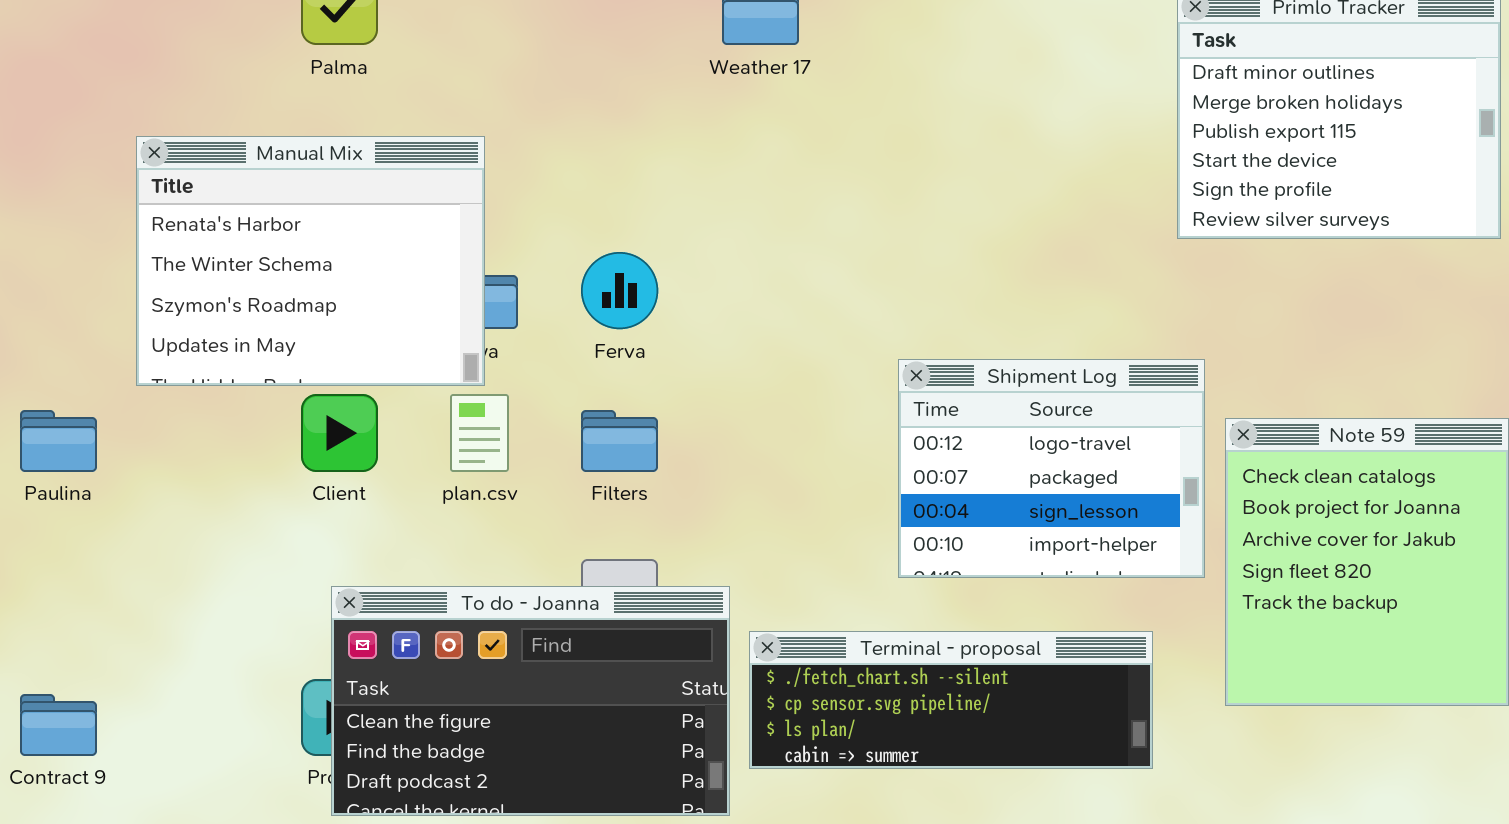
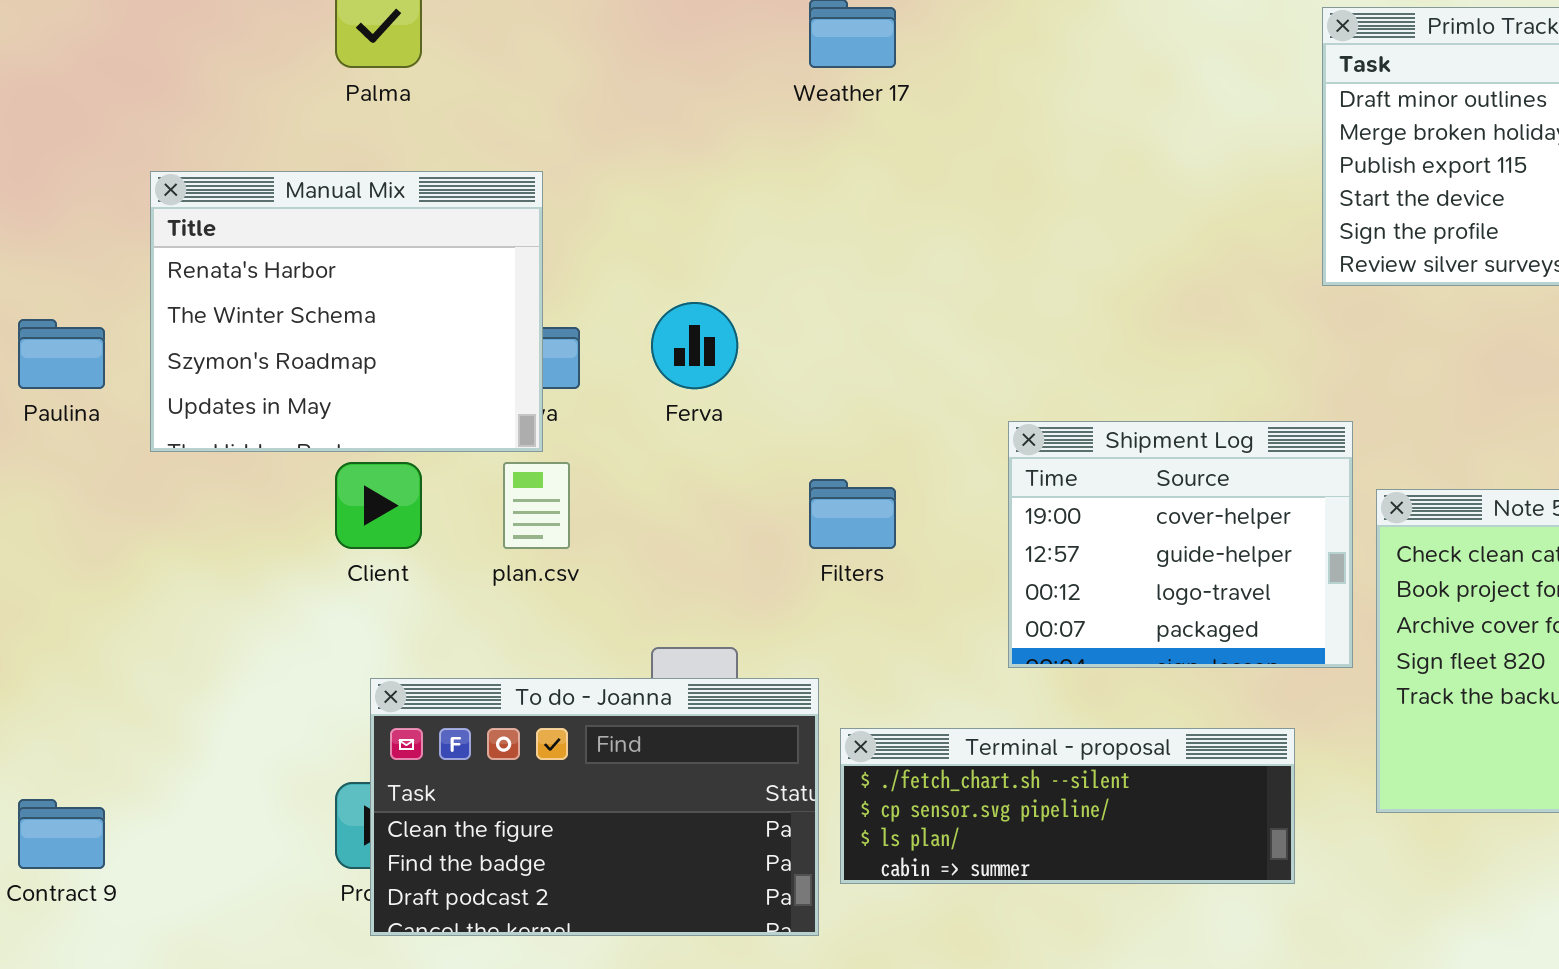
Shipment Log: [898,359,1205,578] -> [1008,421,1353,668], scrolled up 2 rows
Paulina: [20,410,97,472] -> [18,319,105,389], moved
Filters: [581,410,658,472] -> [809,479,896,549], moved

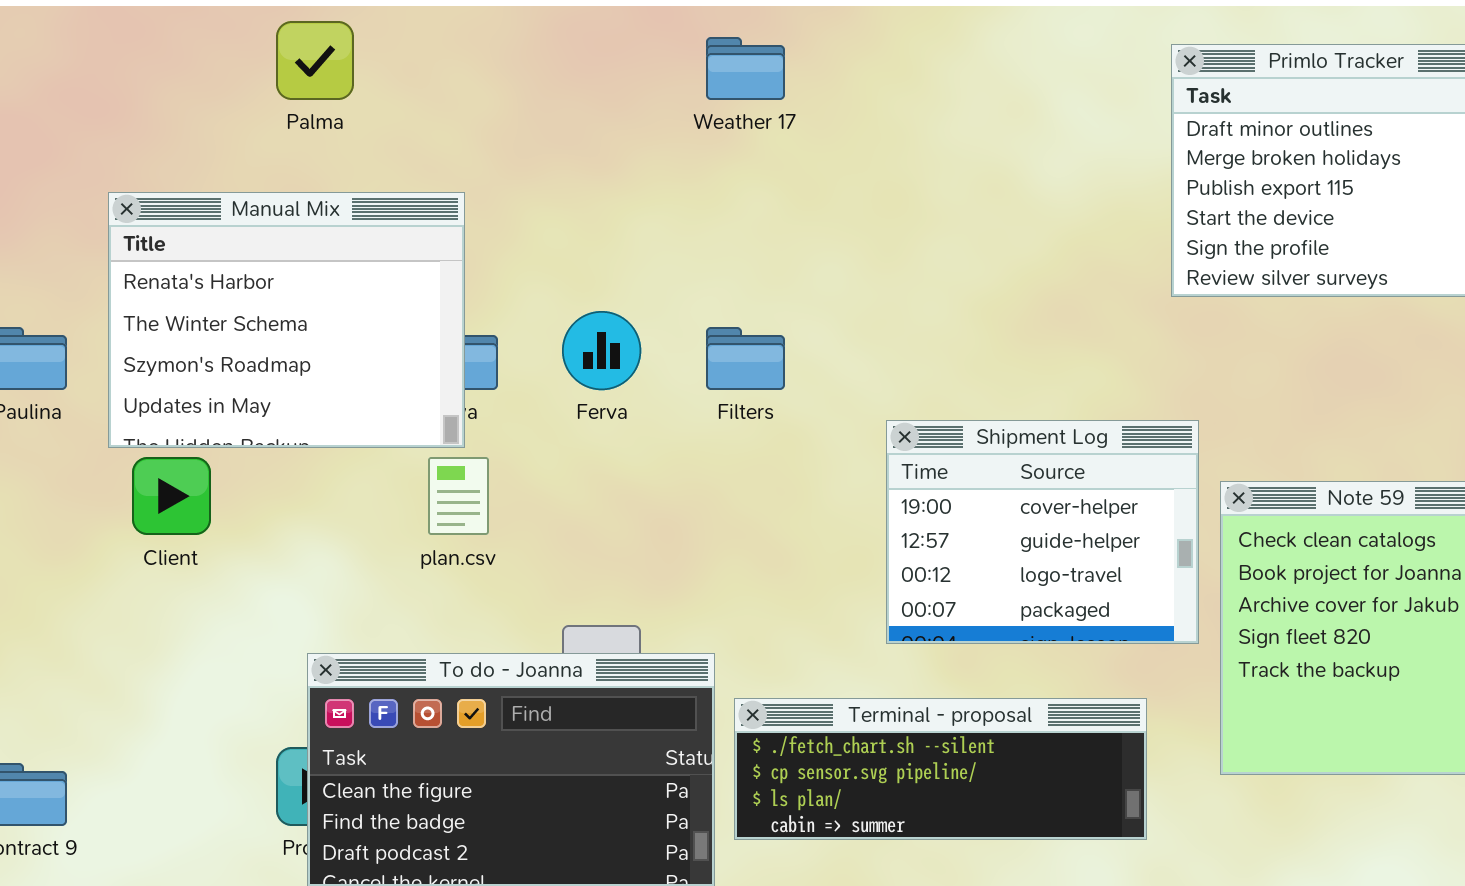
Client: [335,462,422,549] -> [132,457,211,535], moved
Filters: [809,479,896,549] -> [706,327,785,390], moved

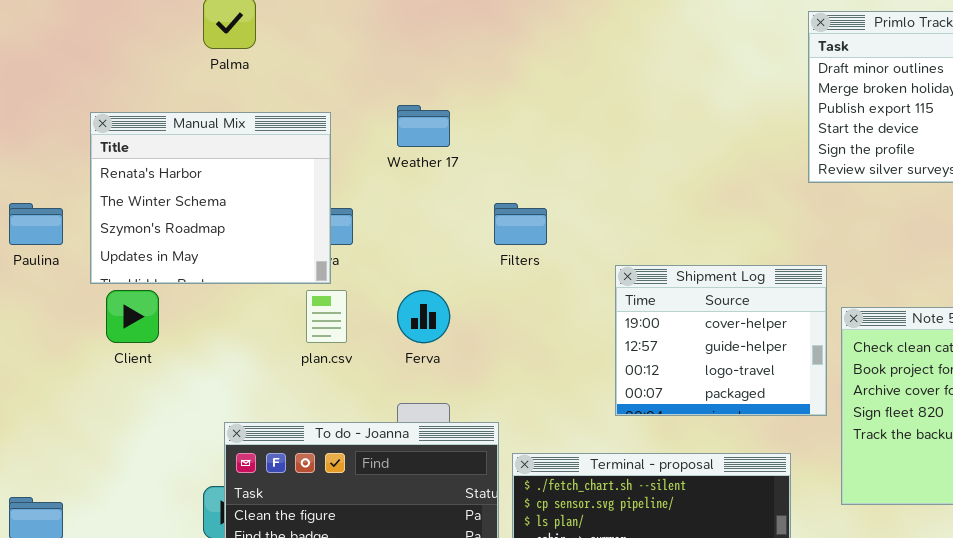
Weather 17: [706,37,785,100] -> [397,105,450,147], moved
Ferva: [562,311,641,390] -> [397,290,450,343], moved

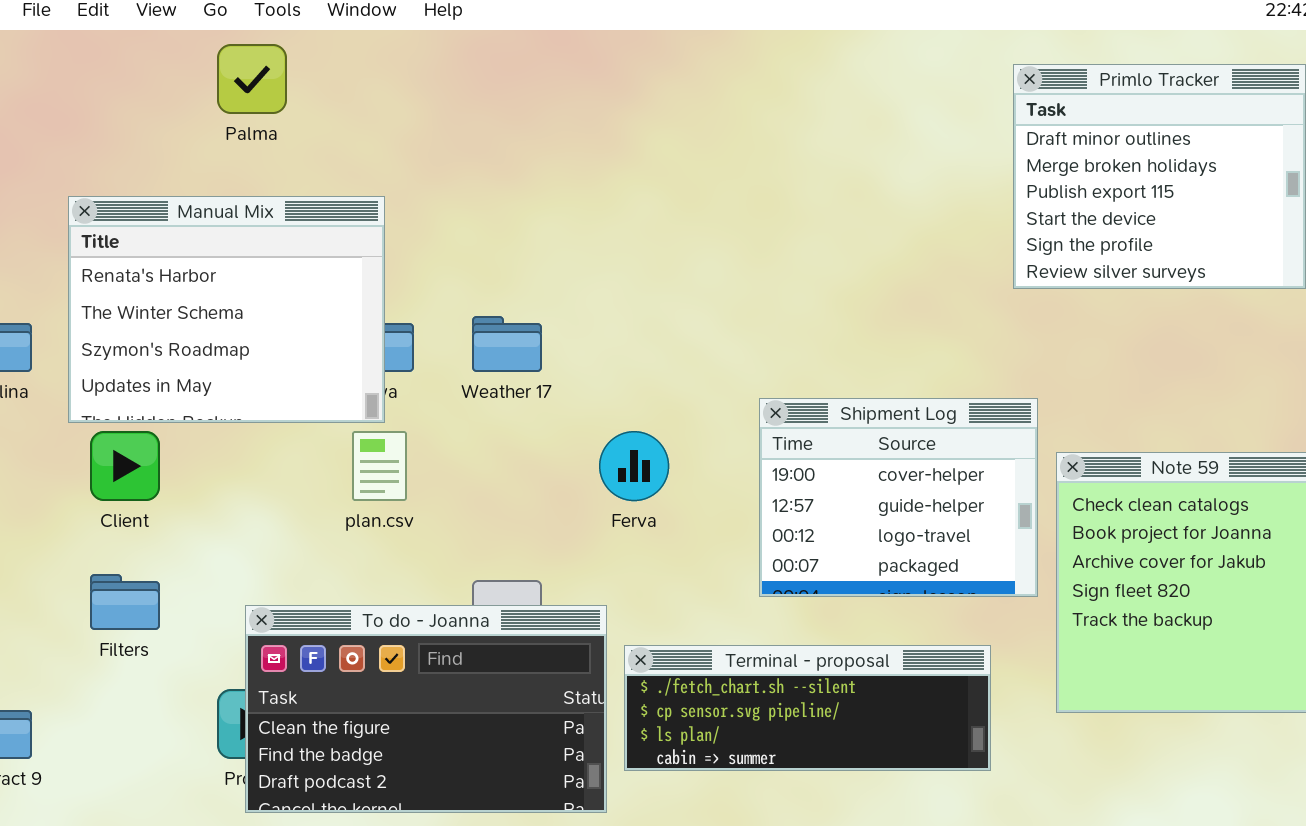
Weather 17: [397,105,450,147] -> [472,316,542,372], moved
Filters: [494,203,547,245] -> [90,574,160,630], moved
Ferva: [397,290,450,343] -> [599,431,669,501], moved

